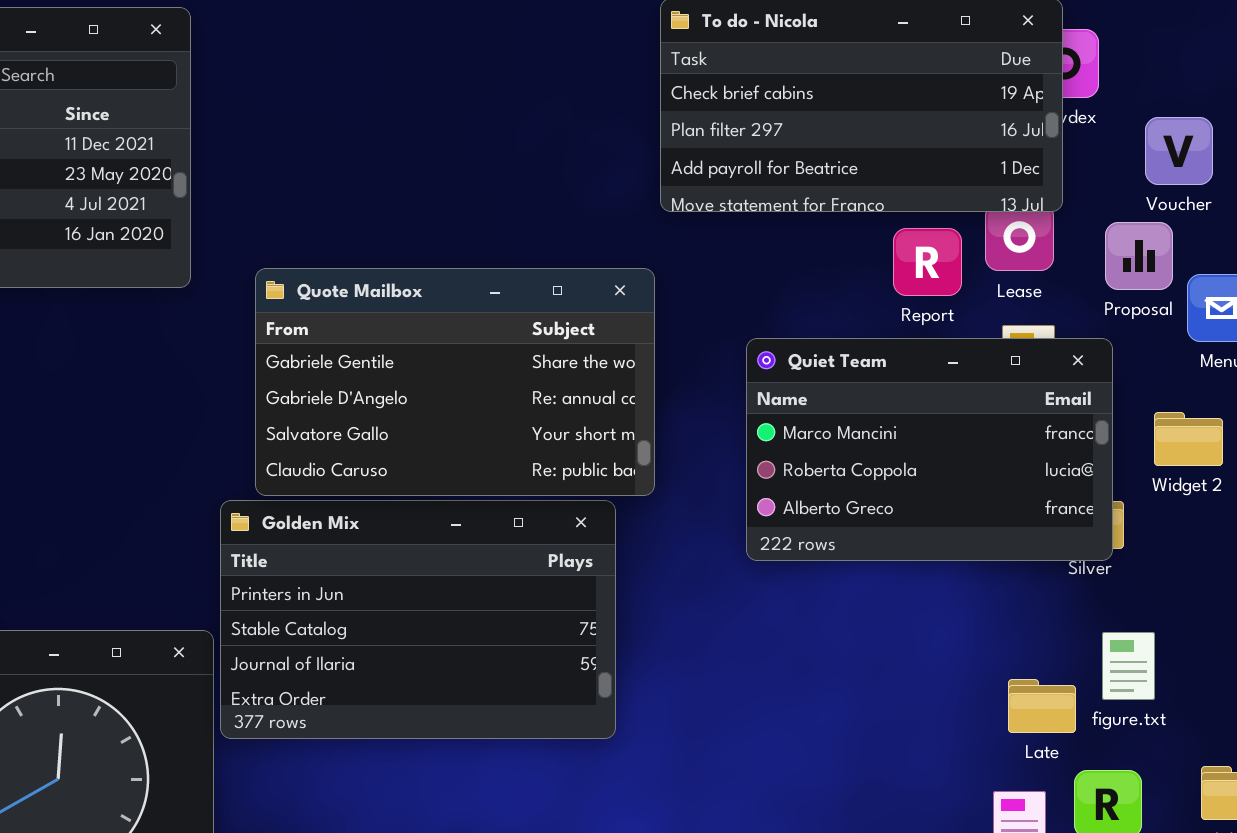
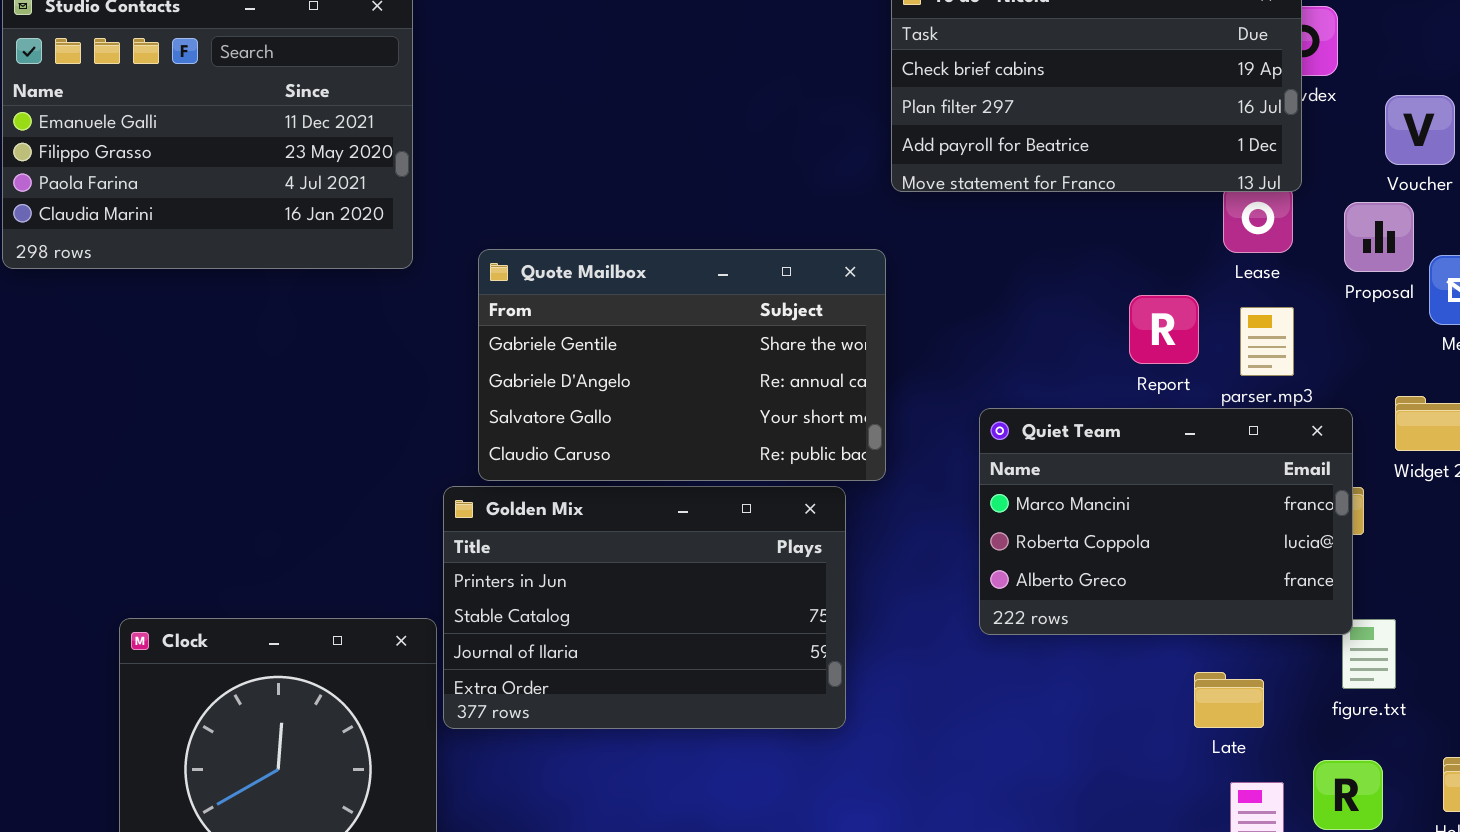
Report: [893,228,962,296] -> [1129,295,1199,364], moved
Quiet Team: [746,338,1113,561] -> [979,408,1353,635], moved
Late: [1008,679,1076,733] -> [1194,672,1264,728], moved

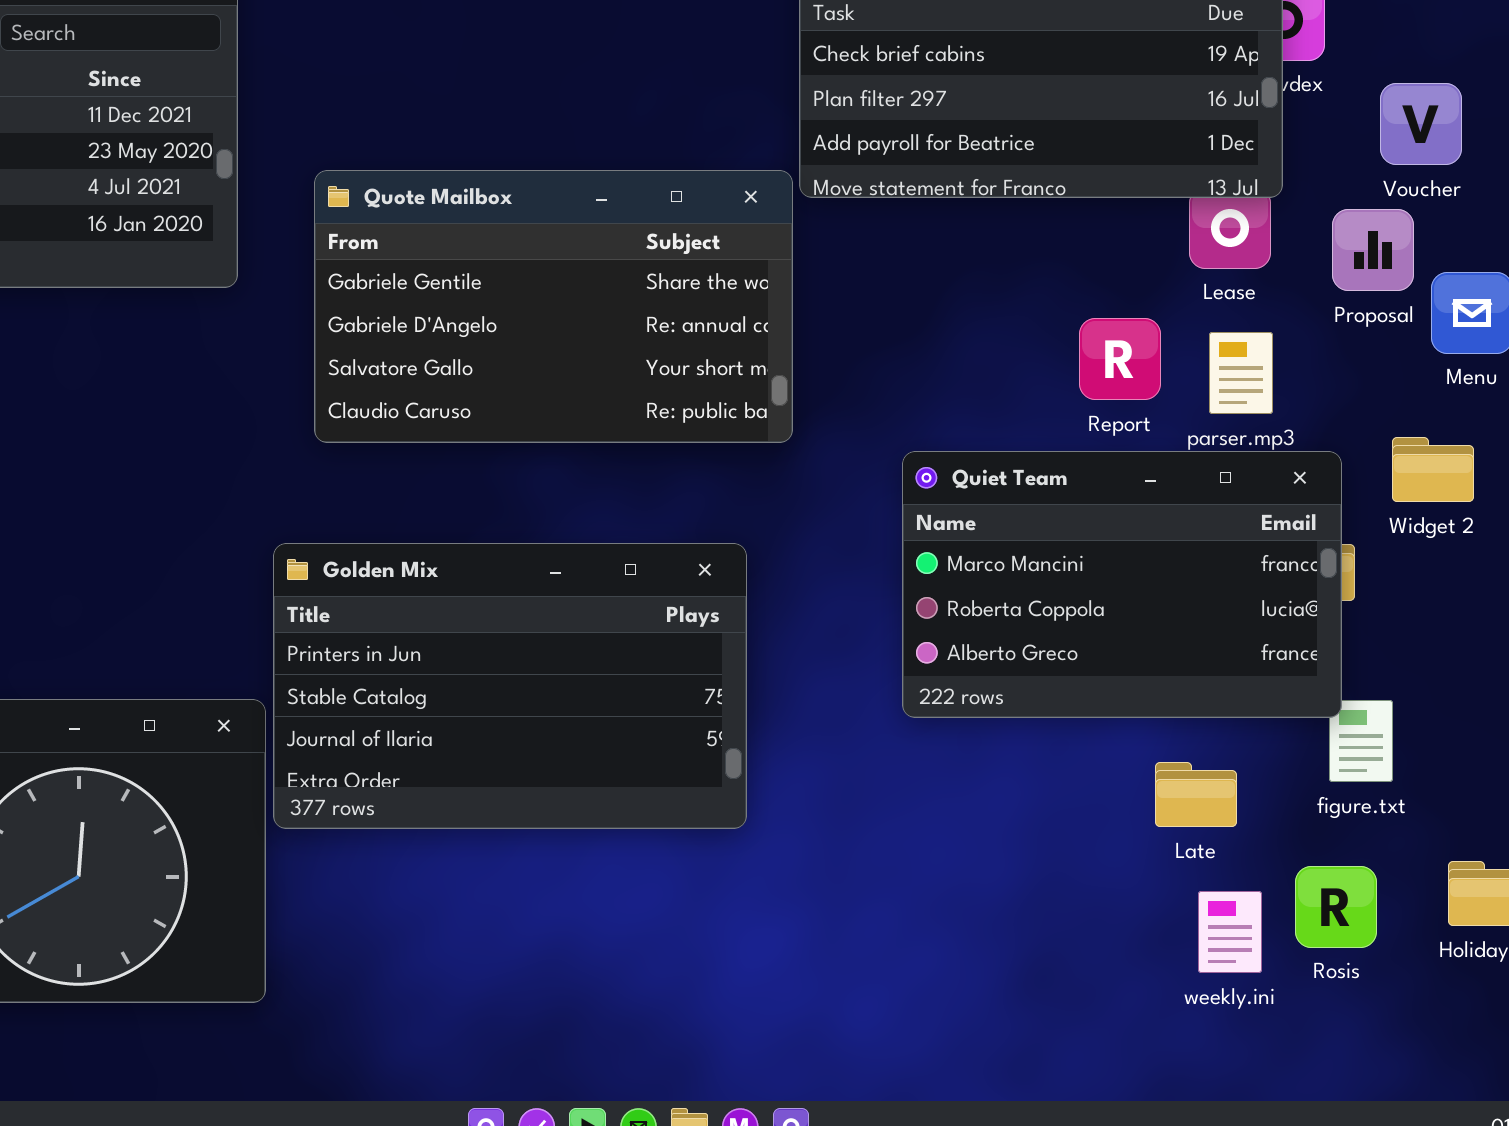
Quote Mailbox: [478,249,886,481] -> [314,170,793,443], moved

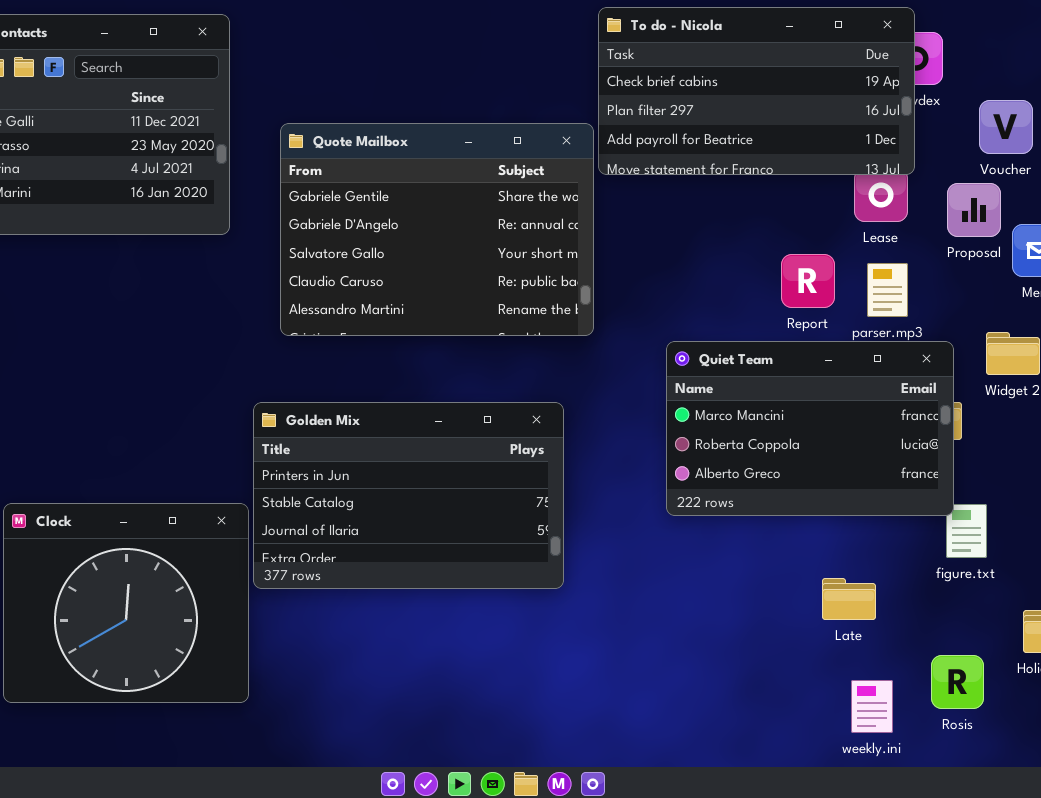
Quote Mailbox: [314,170,793,443] -> [280,123,594,336], resized
Late: [1155,762,1237,827] -> [822,578,876,620], moved
Rosis: [1295,866,1377,948] -> [931,655,984,709], moved
weekly.ini: [1198,891,1262,973] -> [851,680,893,733], moved

